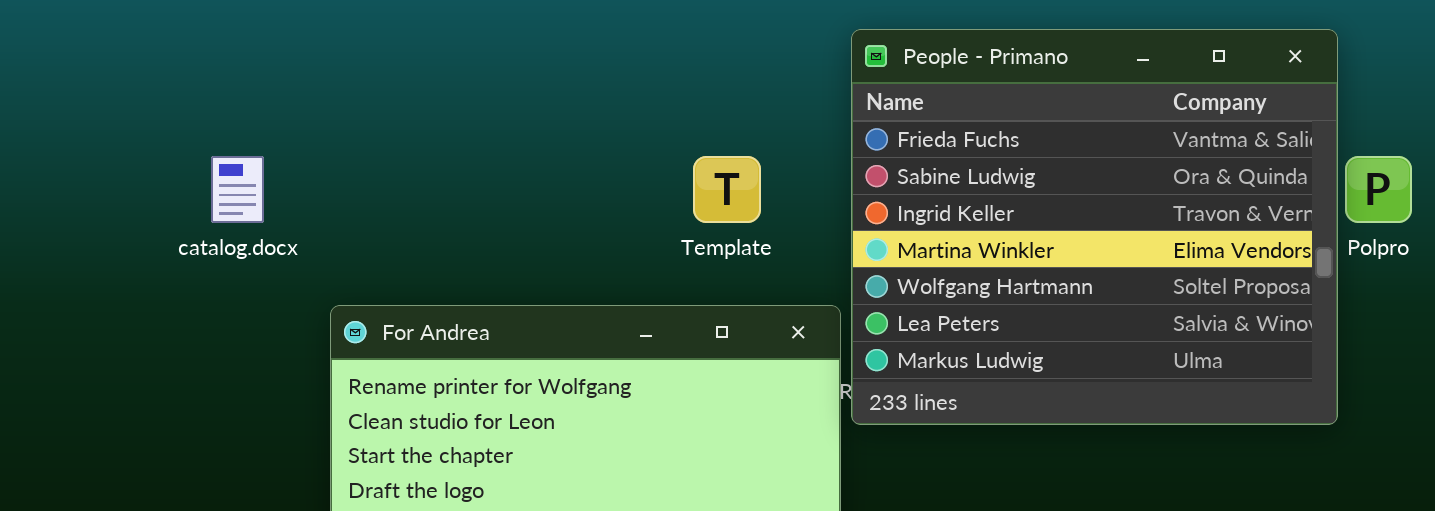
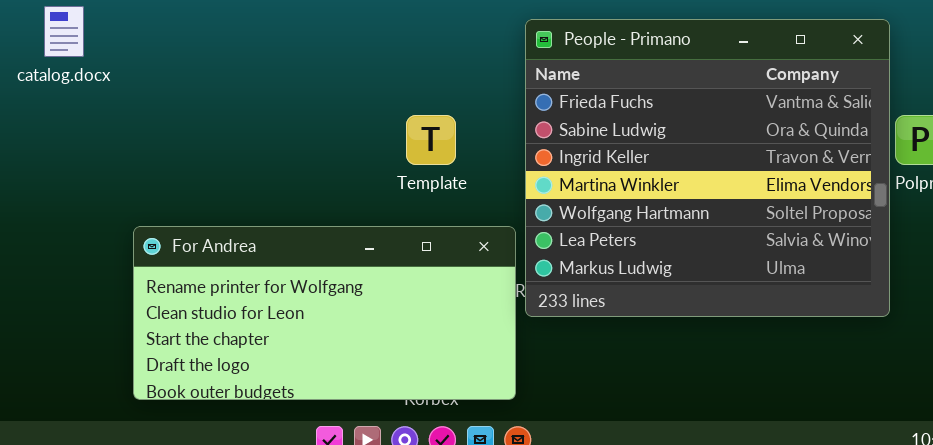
catalog.docx: [211,156,264,223] -> [44,6,84,57], moved

